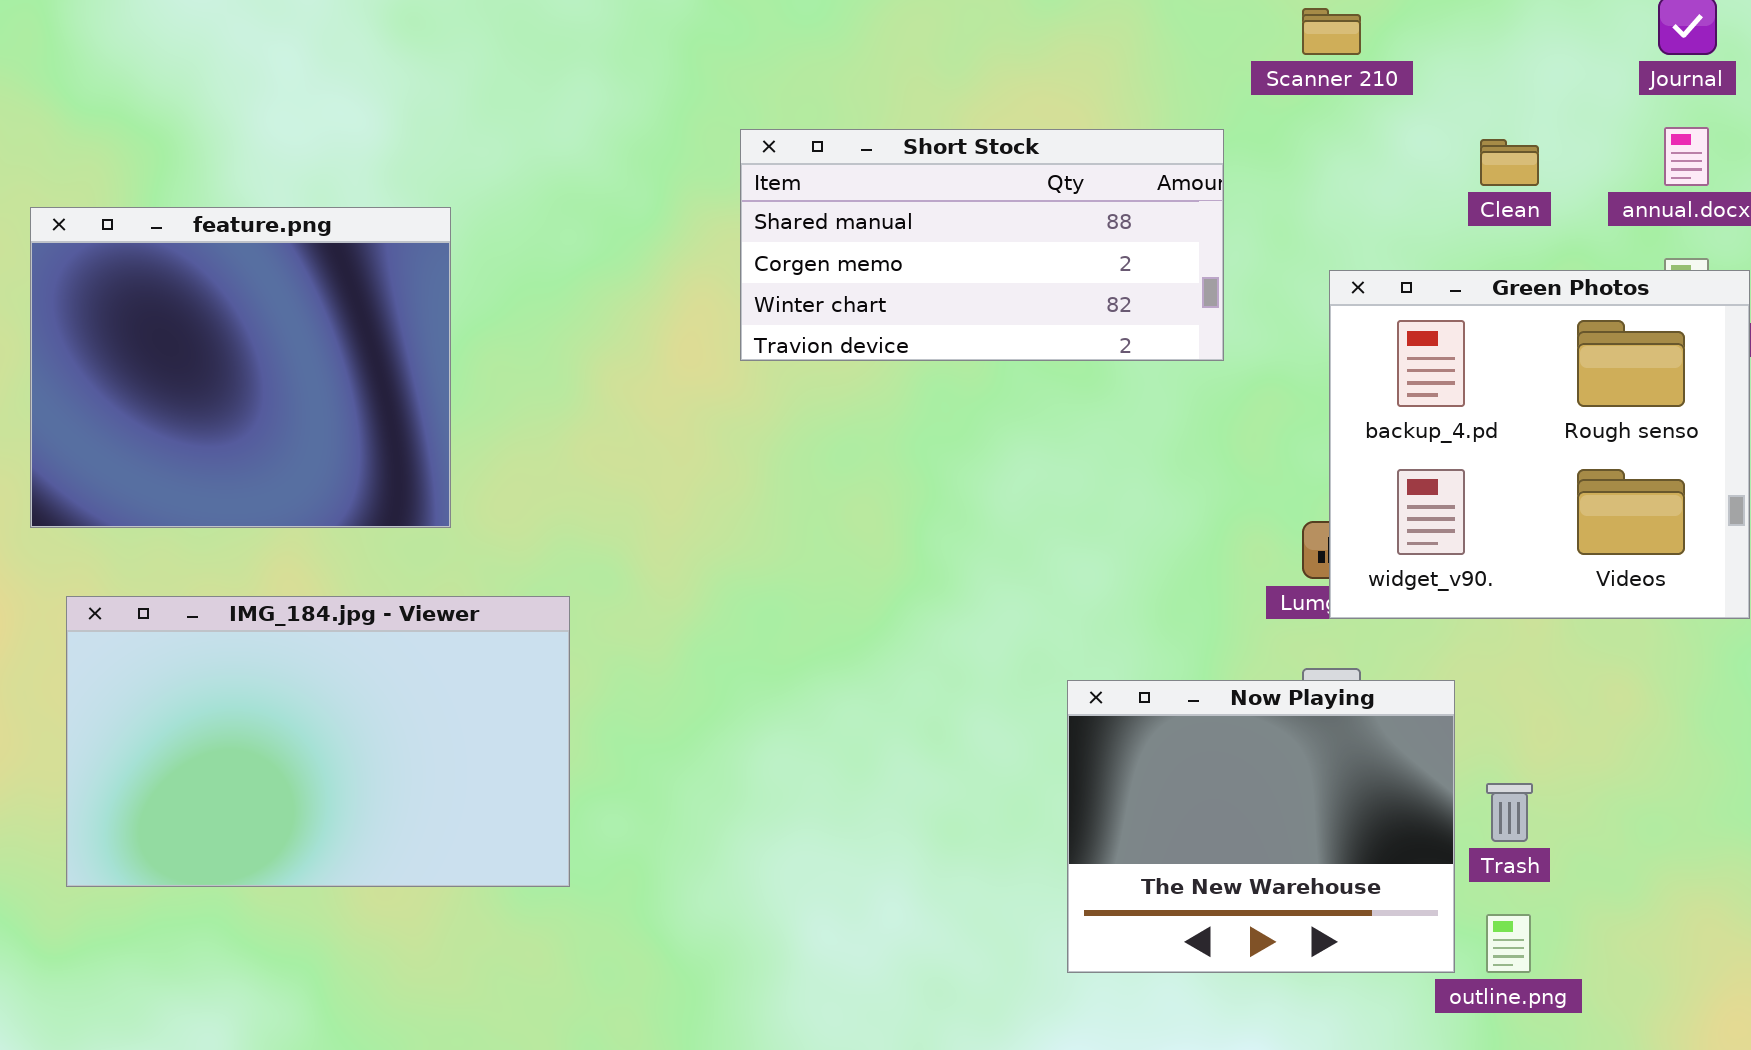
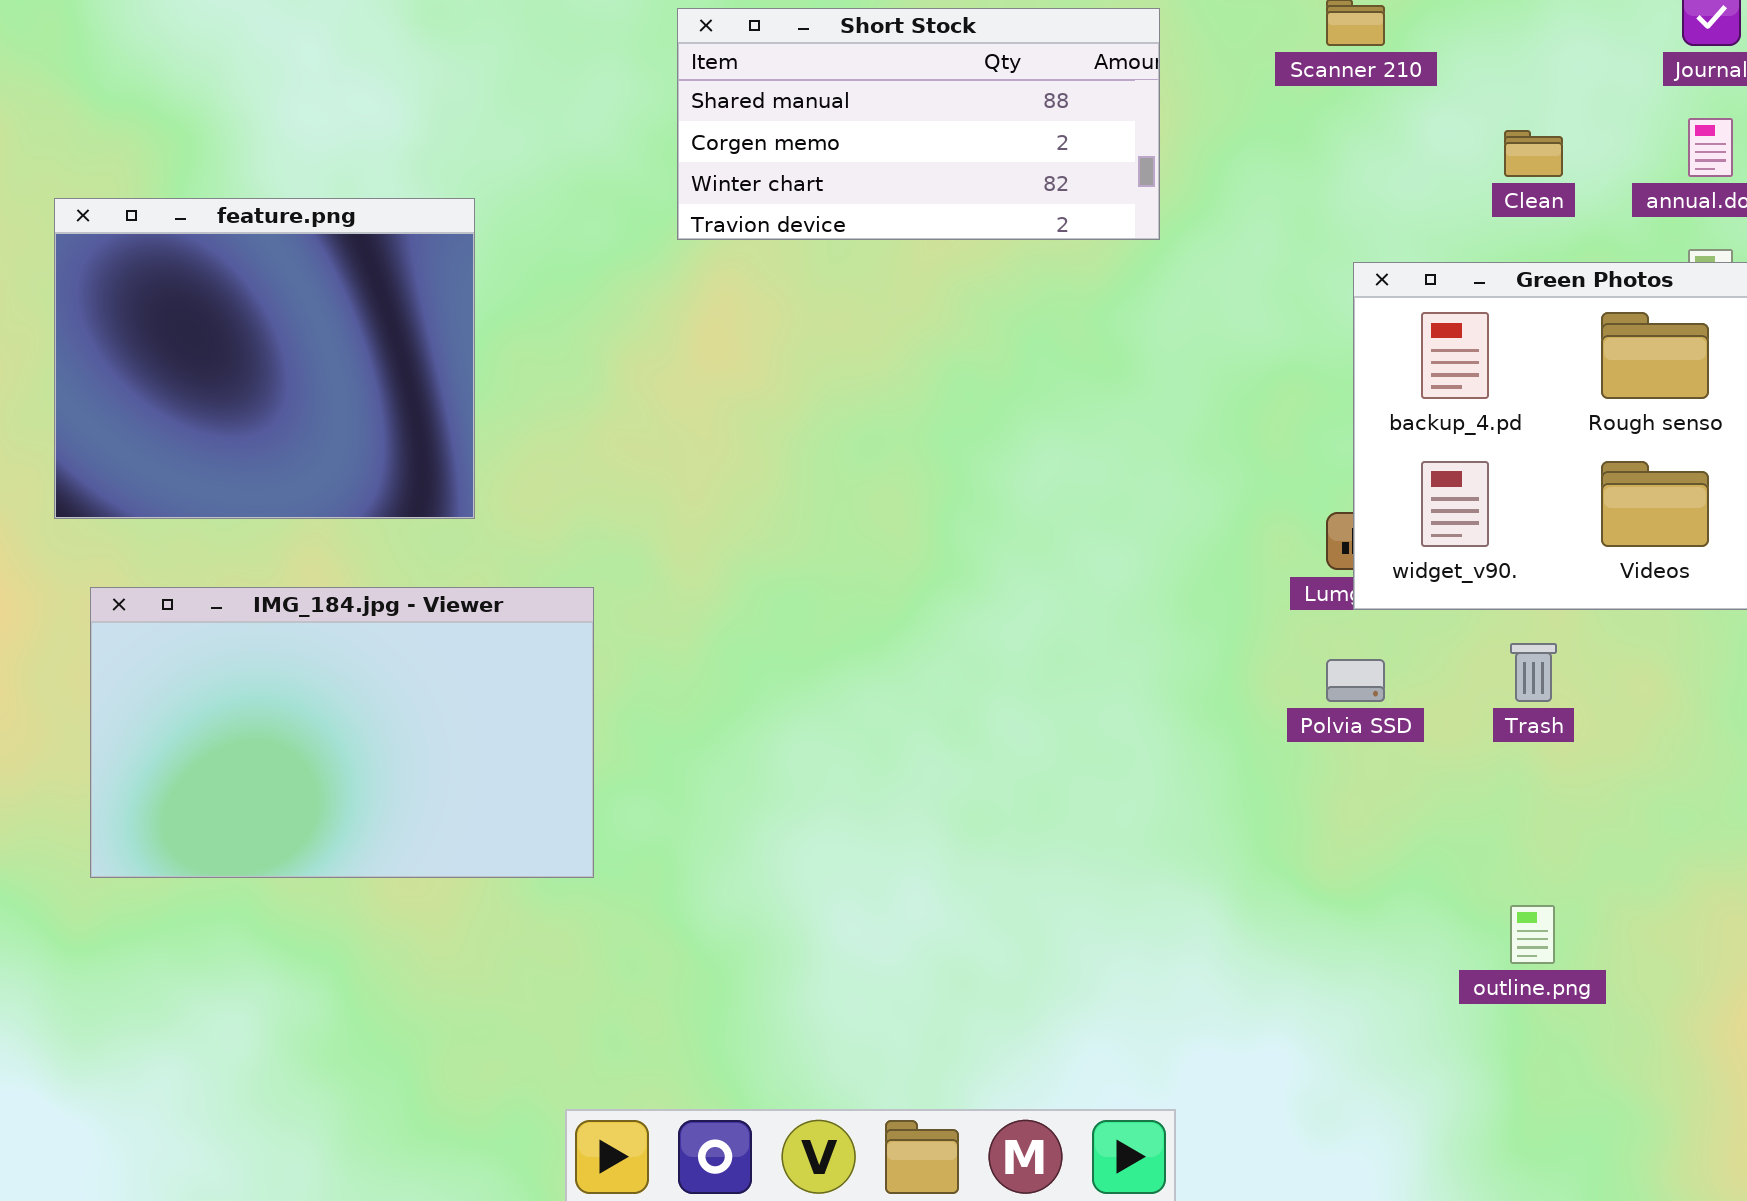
Short Stock: [740,129,1224,361] -> [677,8,1160,240], moved
Now Playing: [1067,680,1455,973] -> none, closed
Trash: [1486,783,1533,842] -> [1510,643,1557,702], moved

